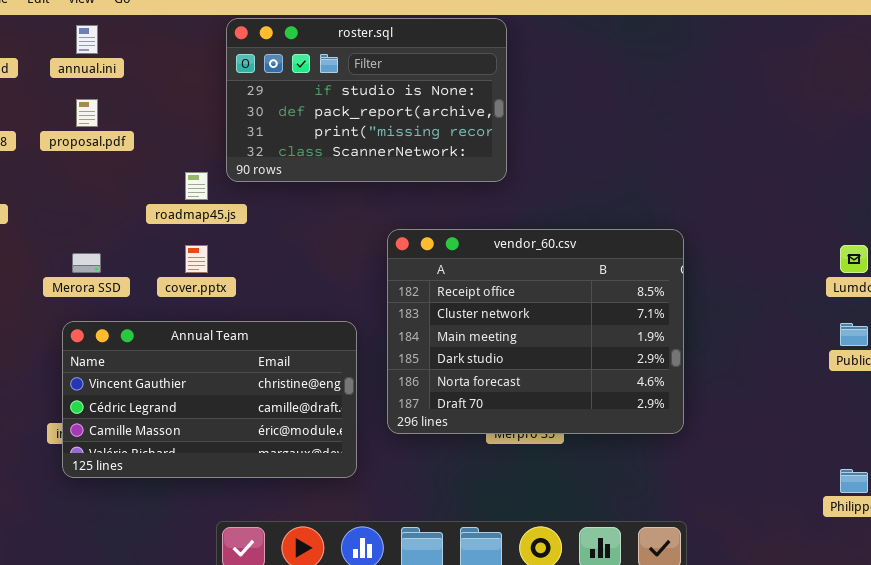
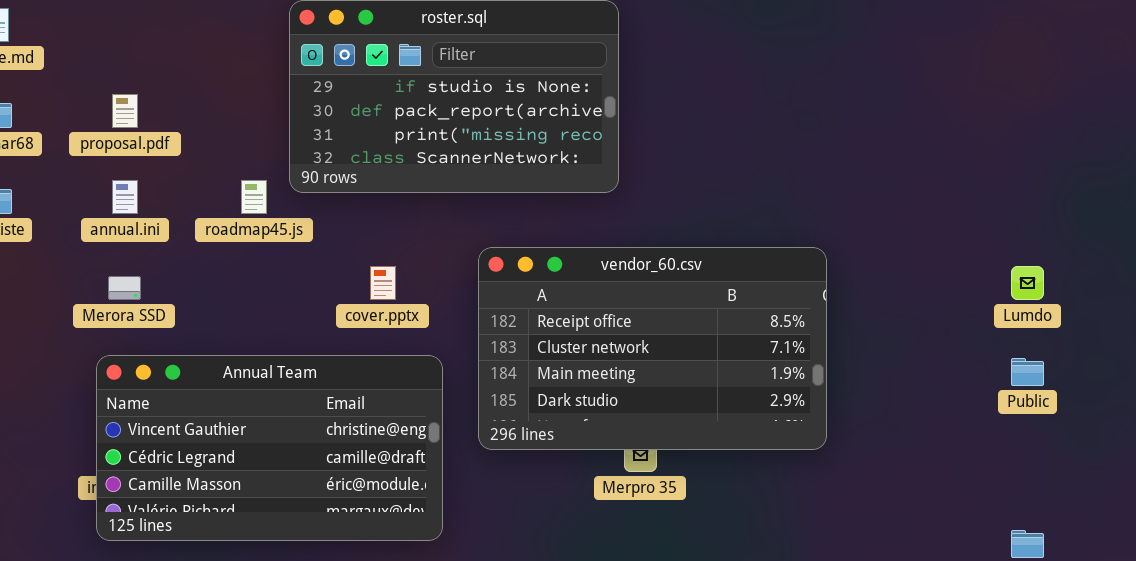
annual.ini: [76,25,98,54] -> [112,180,138,214], moved
vendor_60.csv: [387,229,684,434] -> [478,247,827,450], resized
cover.pptx: [185,245,208,273] -> [370,266,396,300], moved

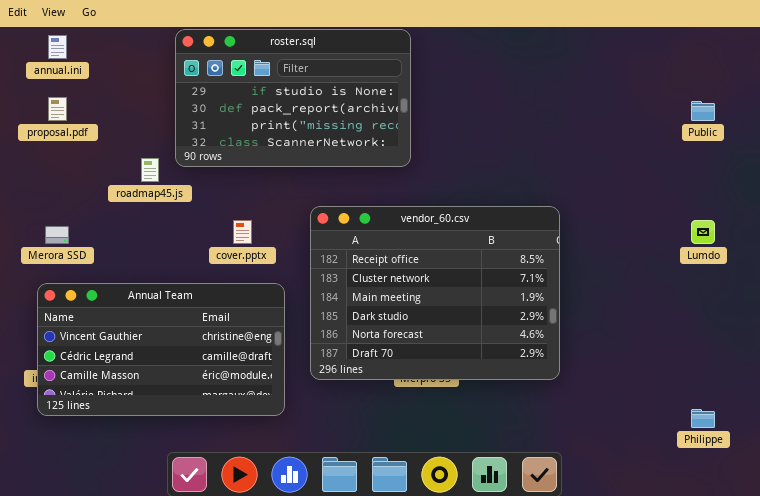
annual.ini: [112,180,138,214] -> [48,35,67,59], moved
vendor_60.csv: [478,247,827,450] -> [310,206,560,380], resized
Public: [1011,358,1044,386] -> [691,101,715,121], moved

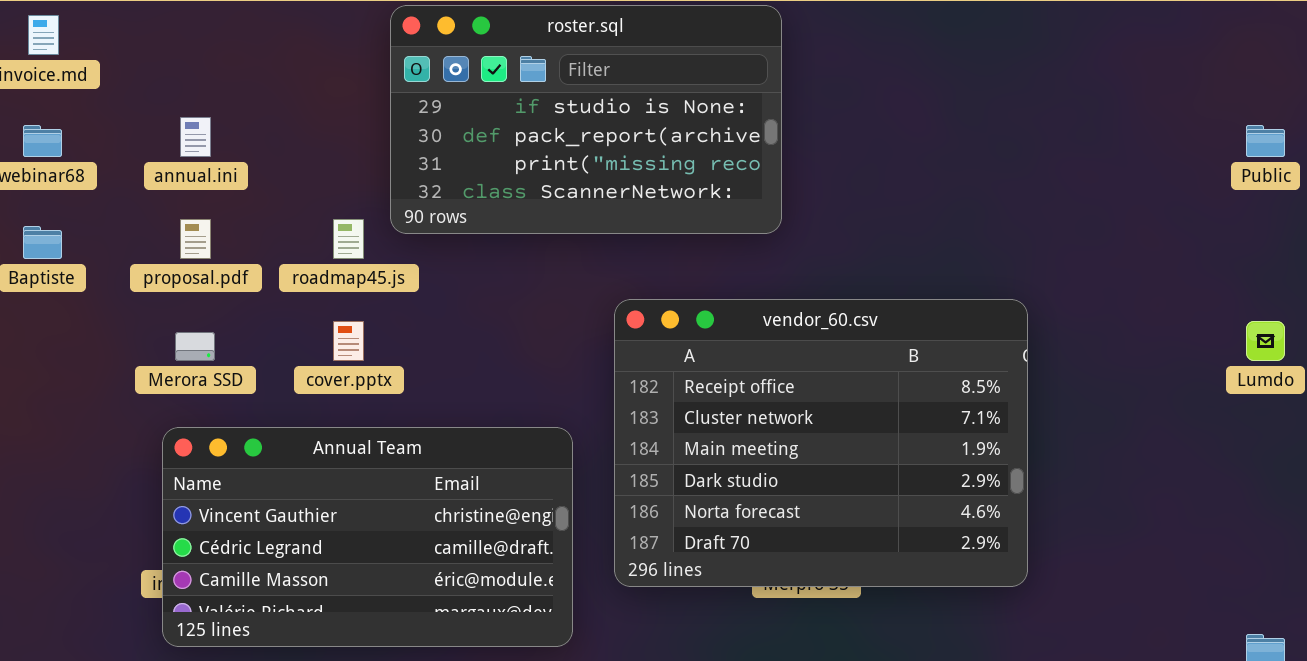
annual.ini: [48,35,67,59] -> [180,117,211,157], moved
proposal.pdf: [48,97,67,121] -> [180,219,211,259], moved
cover.pptx: [233,220,252,244] -> [333,321,364,361], moved

